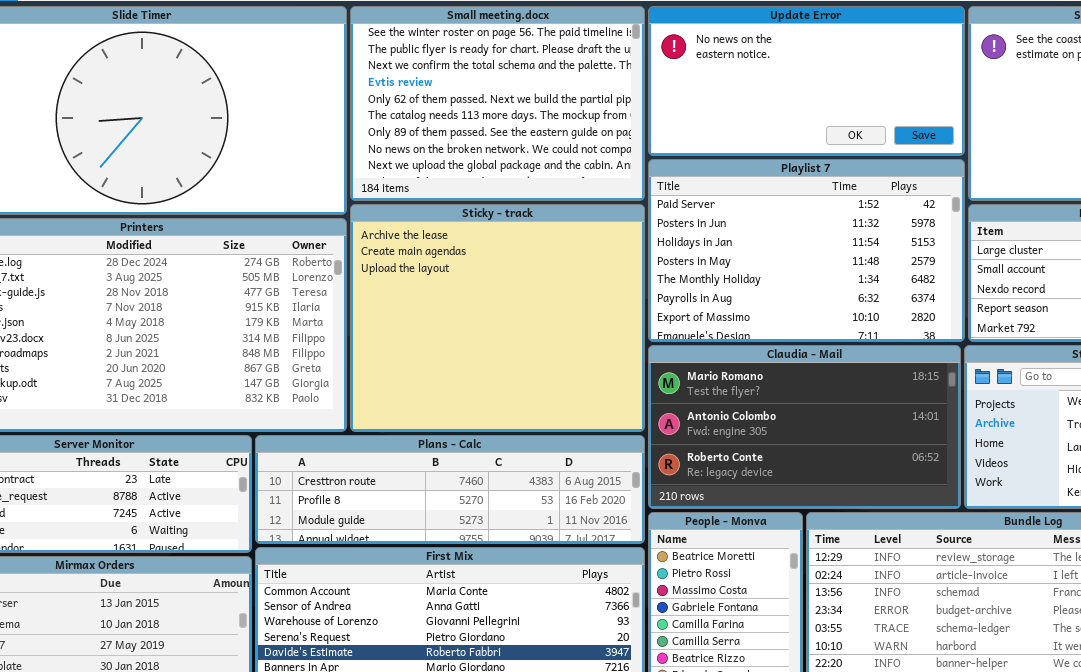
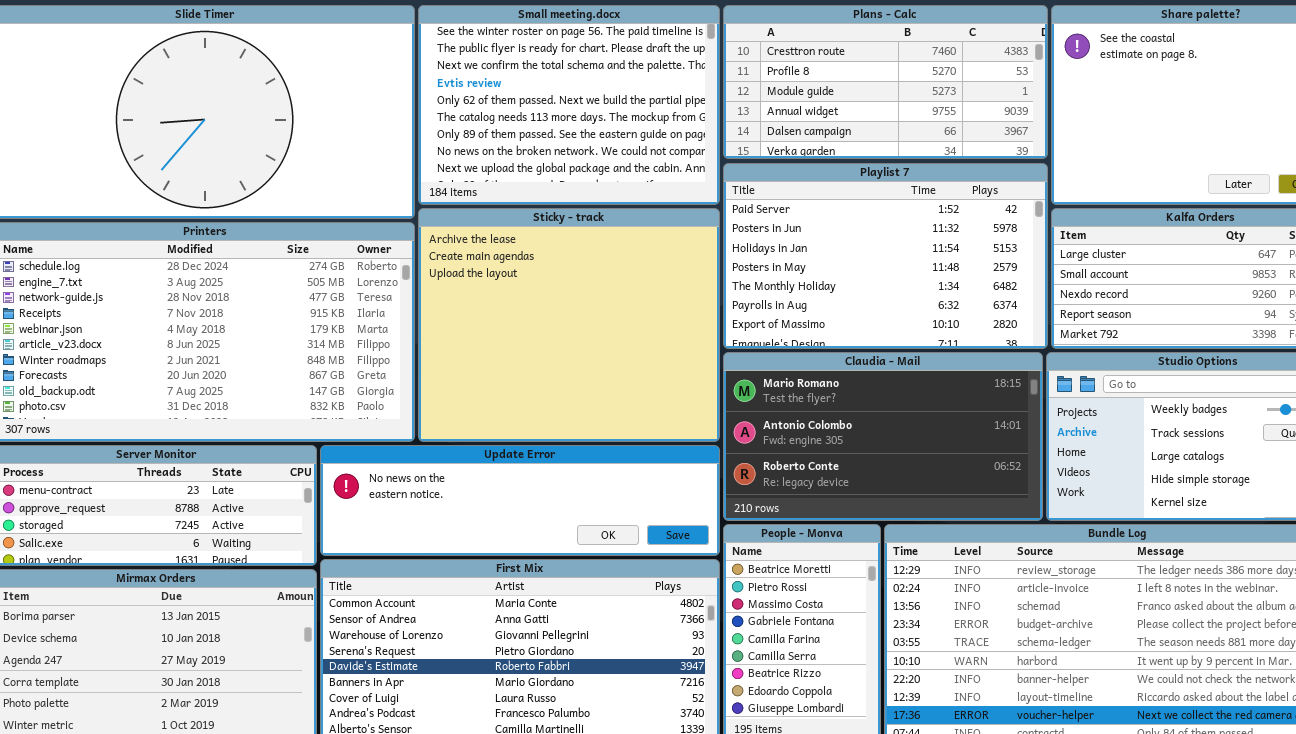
Update Error: [648,6,965,156] -> [320,445,720,556], moved, resized
Plans - Calc: [255,435,645,544] -> [723,5,1048,159], moved, resized

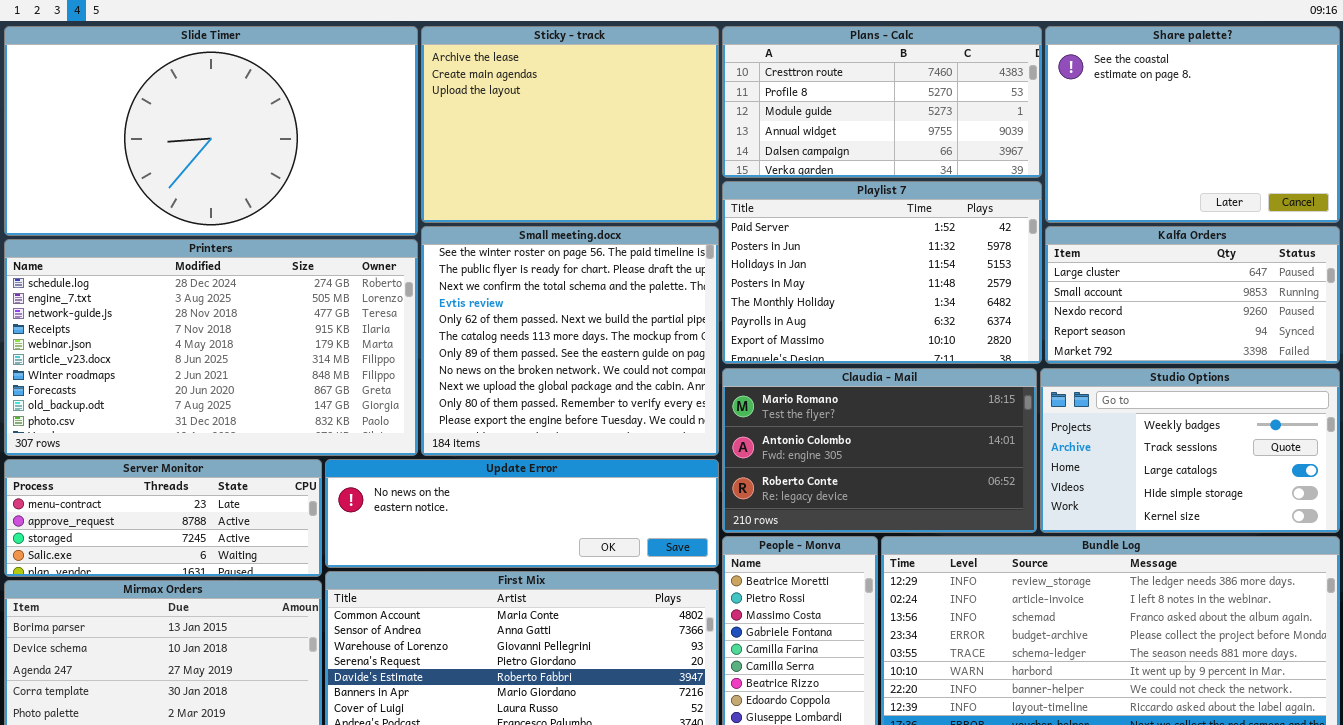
Small meeting.docx: [418,5,720,205] -> [421,226,719,456], moved, resized
Sticky - track: [418,208,720,442] -> [421,26,719,223], moved, resized

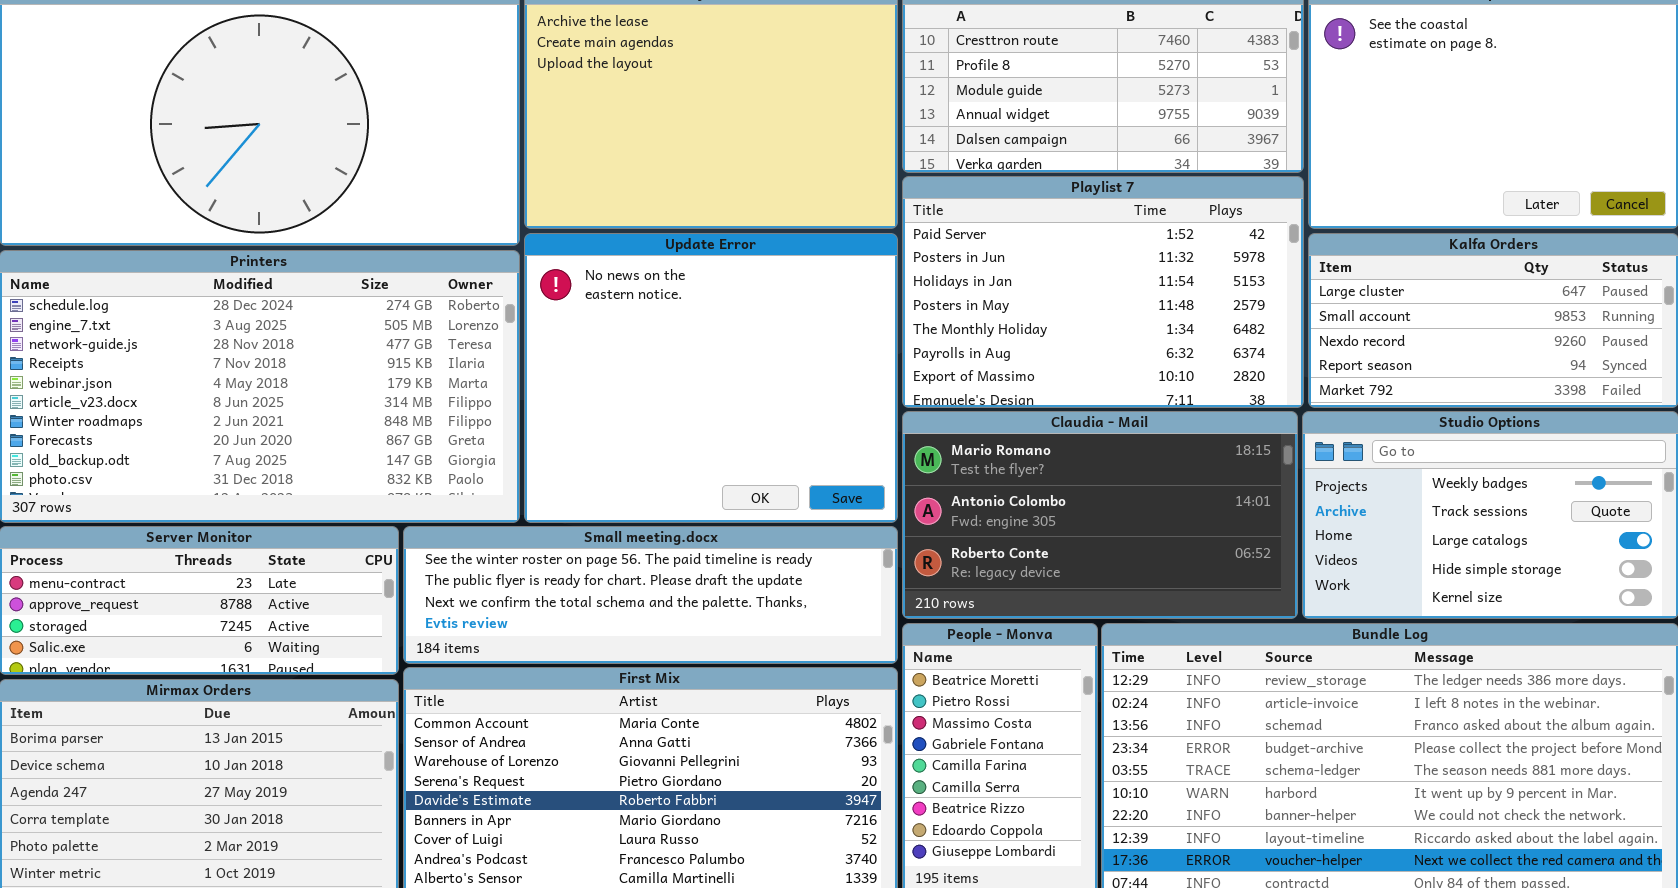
Small meeting.docx: [421,226,719,456] -> [403,526,898,664], moved, resized
Update Error: [325,459,719,568] -> [524,233,898,523], moved, resized

